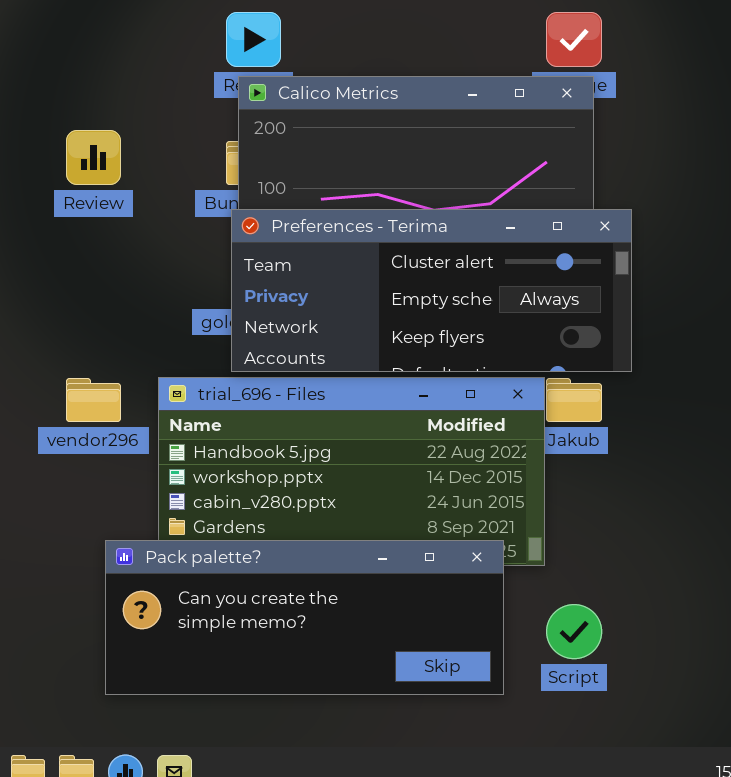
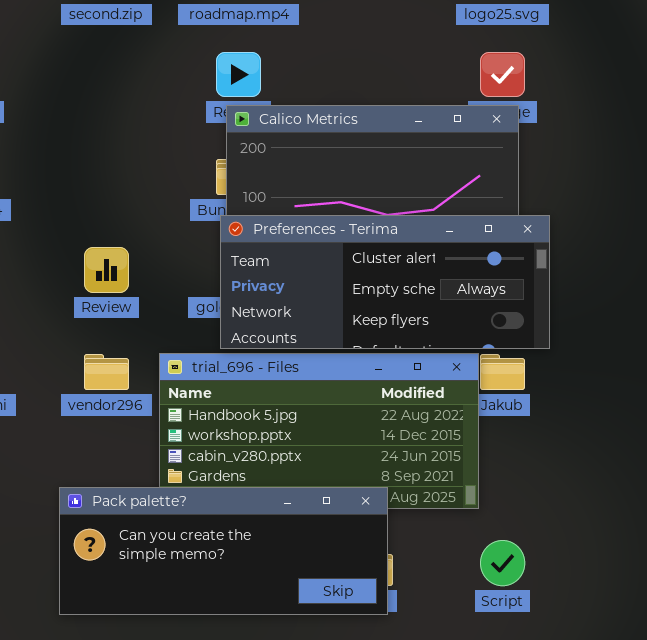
Review: [66,130,121,185] -> [84,247,129,293], moved
Pack palette?: [105,540,504,695] -> [59,487,388,615], moved

